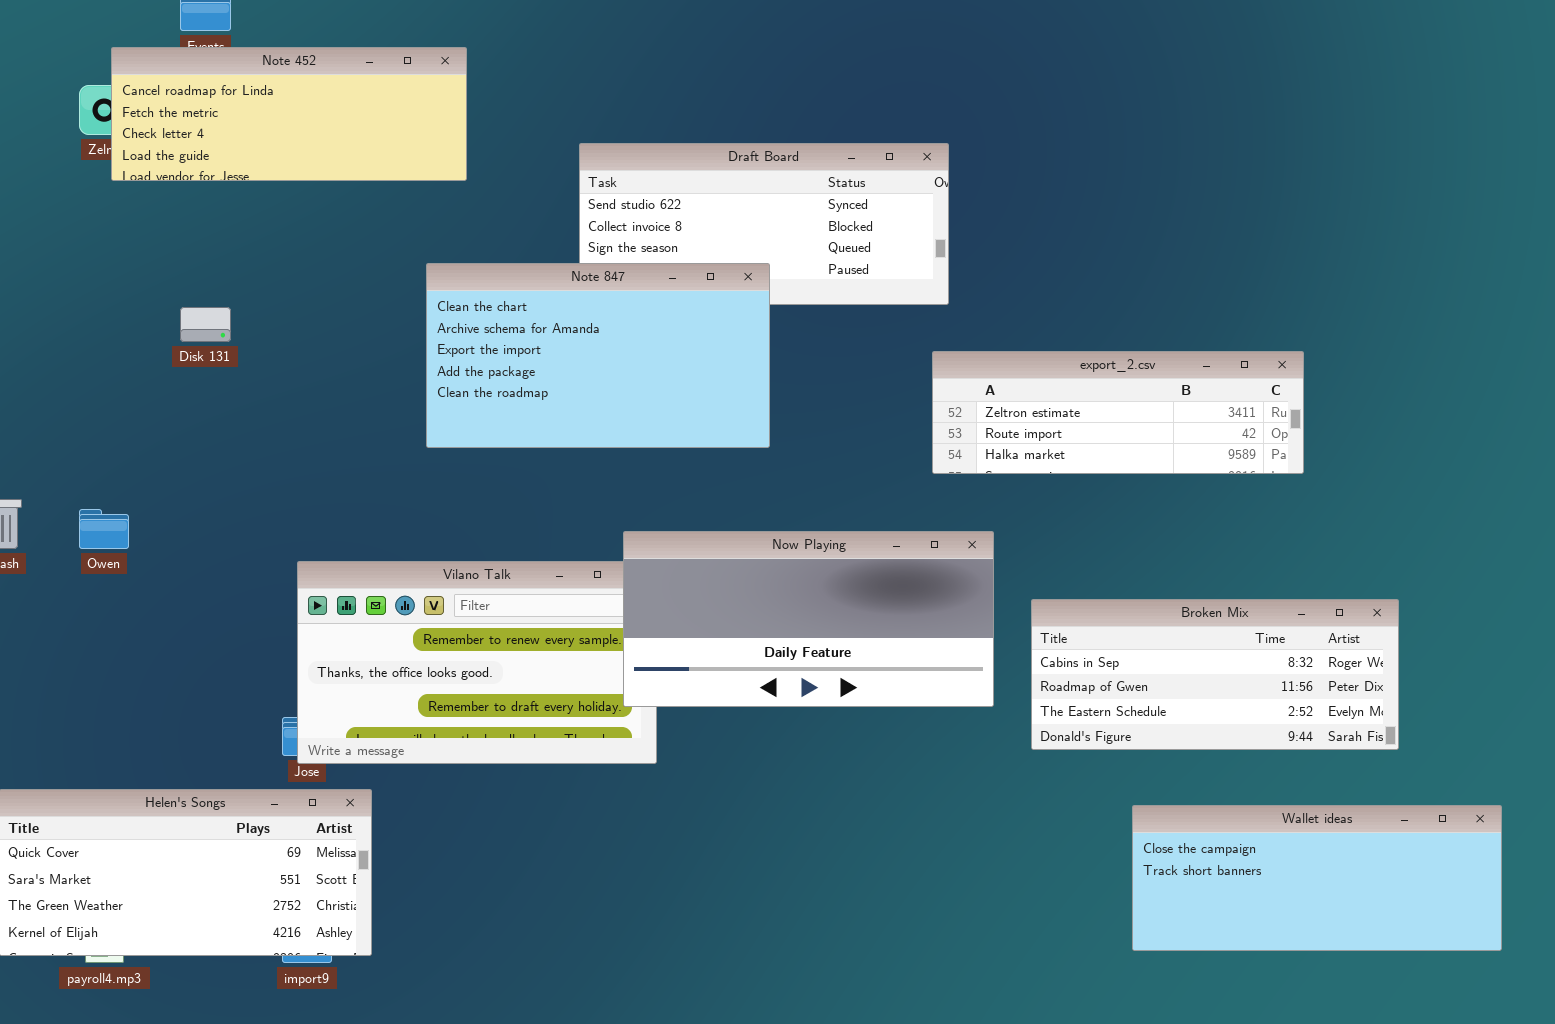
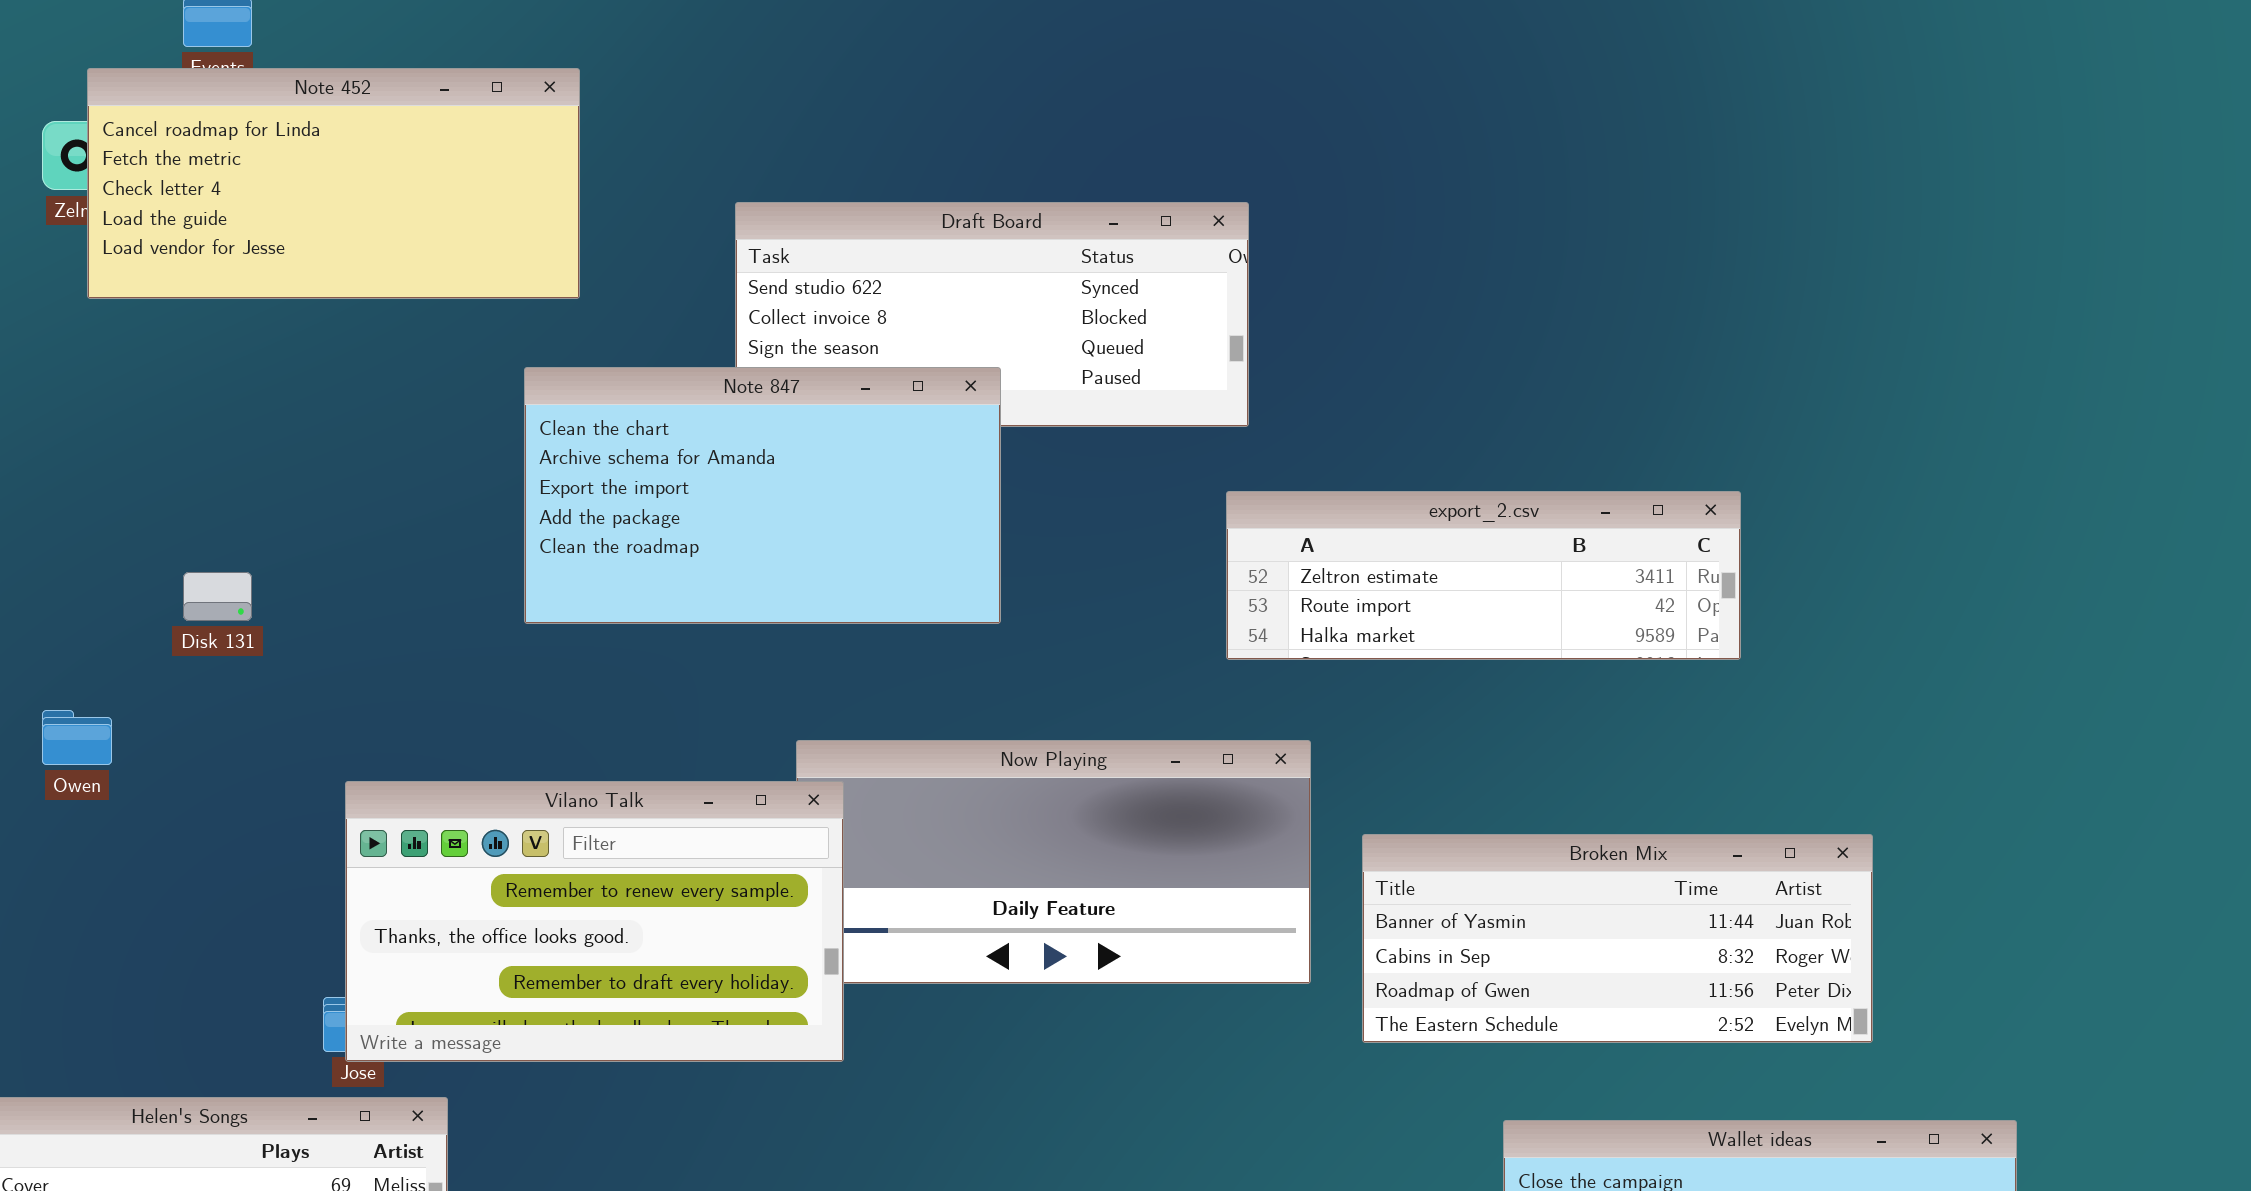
Note 452: [111,47,467,181] -> [87,68,580,299], resized
Disk 131: [180,307,231,342] -> [183,572,252,621], moved
Vilano Talk: [297,561,657,764] -> [345,781,844,1062], raised
Broken Mix: [1031,599,1399,750] -> [1362,834,1873,1043], scrolled up 1 row

